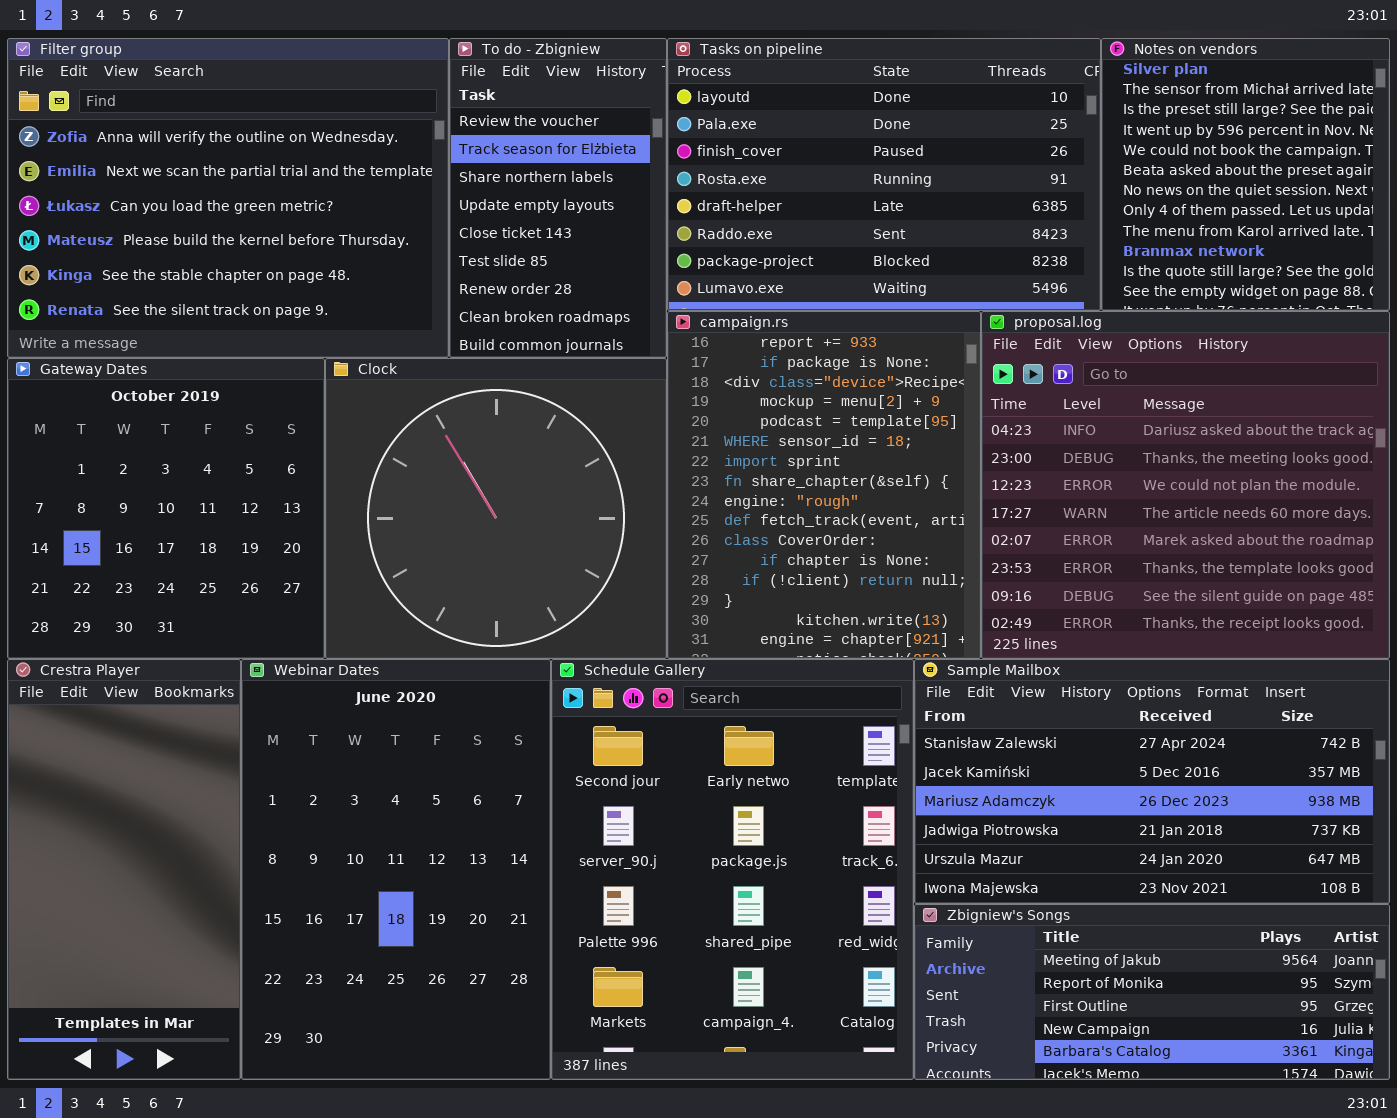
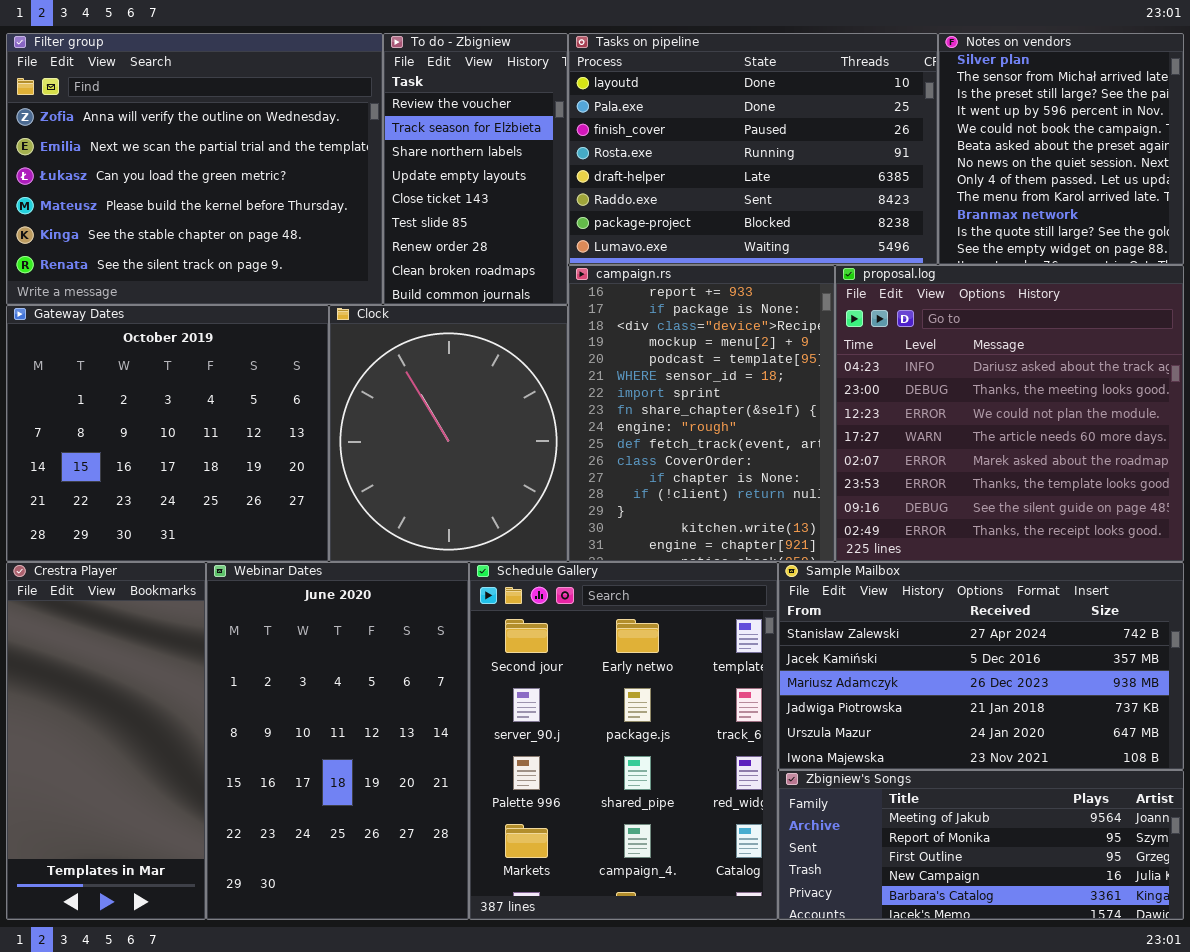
Gateway Dates: [7,358,325,659] -> [6,305,329,562], resized
Clock: [325,358,667,659] -> [329,305,568,562], resized

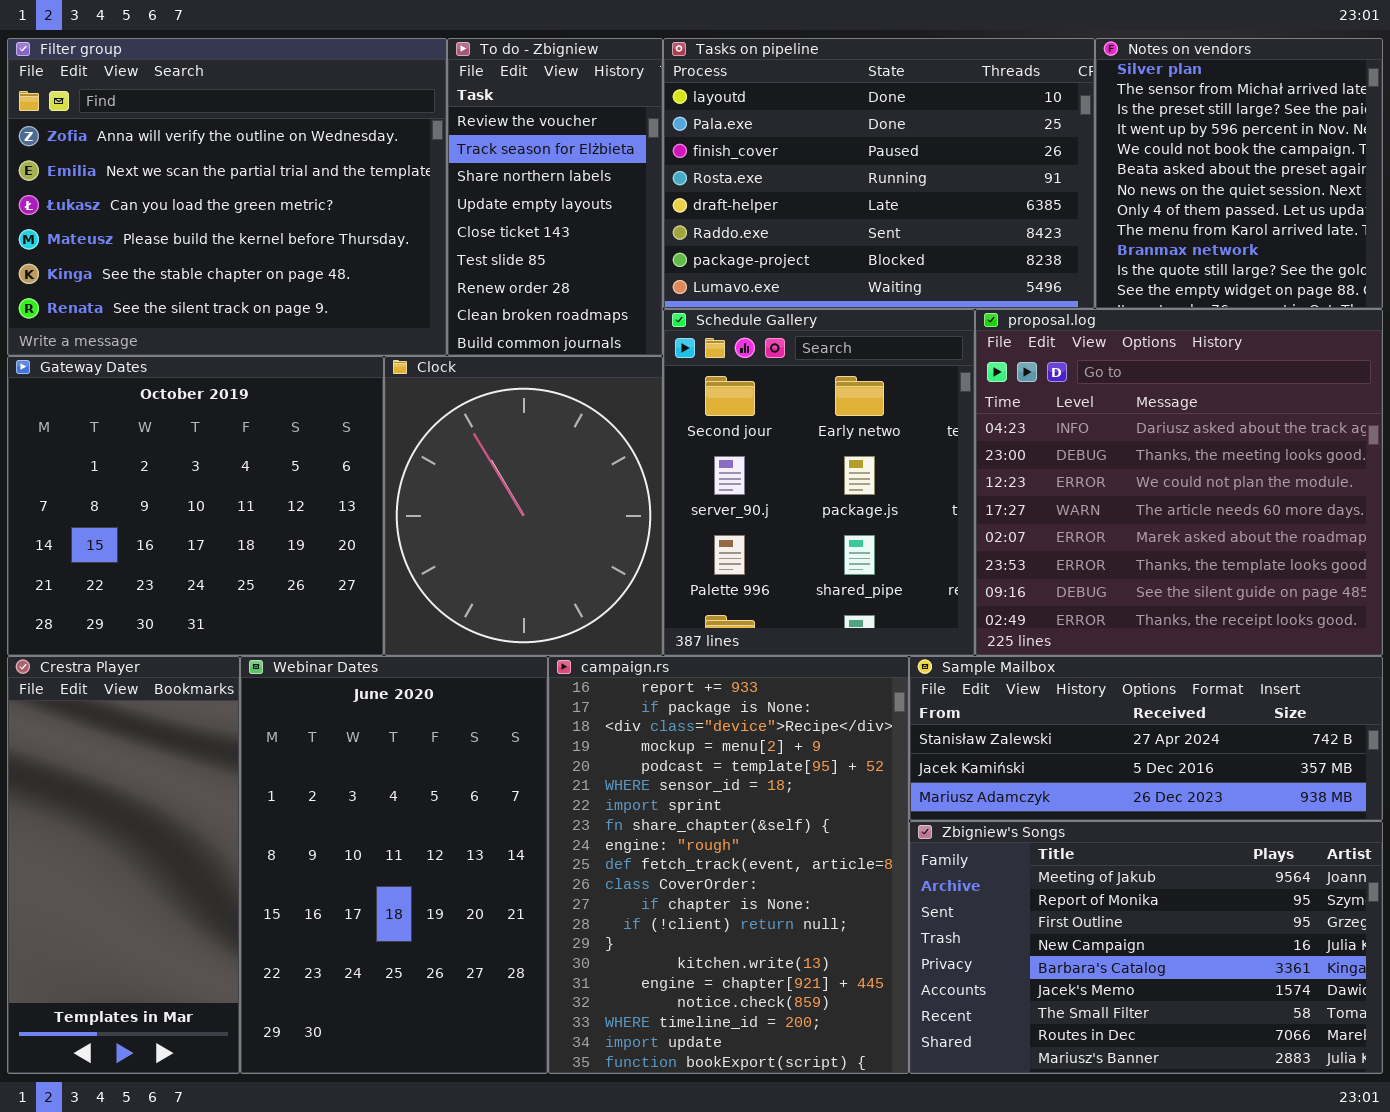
campaign.rs: [568,265,835,562] -> [548,656,909,1074], moved, resized
Schedule Gallery: [469,562,778,920] -> [663,309,975,656], moved, resized
Sample Mailbox: [778,562,1184,770] -> [909,656,1383,821], resized
Zbigniew's Songs: [778,770,1184,920] -> [909,821,1383,1074], resized

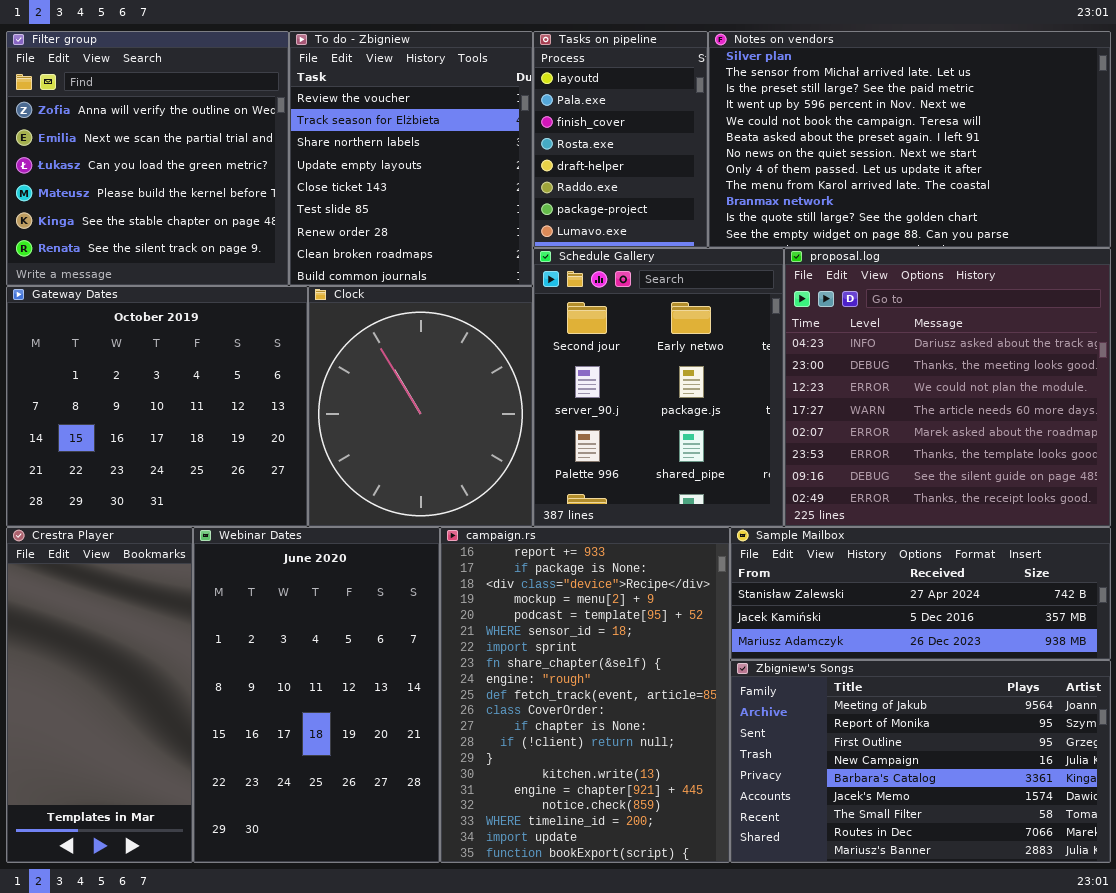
Filter group: [7,38,447,356] -> [6,31,289,286], resized
To do - Zbigniew: [447,38,663,356] -> [289,31,533,286], resized
Tasks on pipeline: [663,38,1095,309] -> [533,31,708,248], resized
Notes on vendors: [1095,38,1383,309] -> [708,31,1111,248], resized

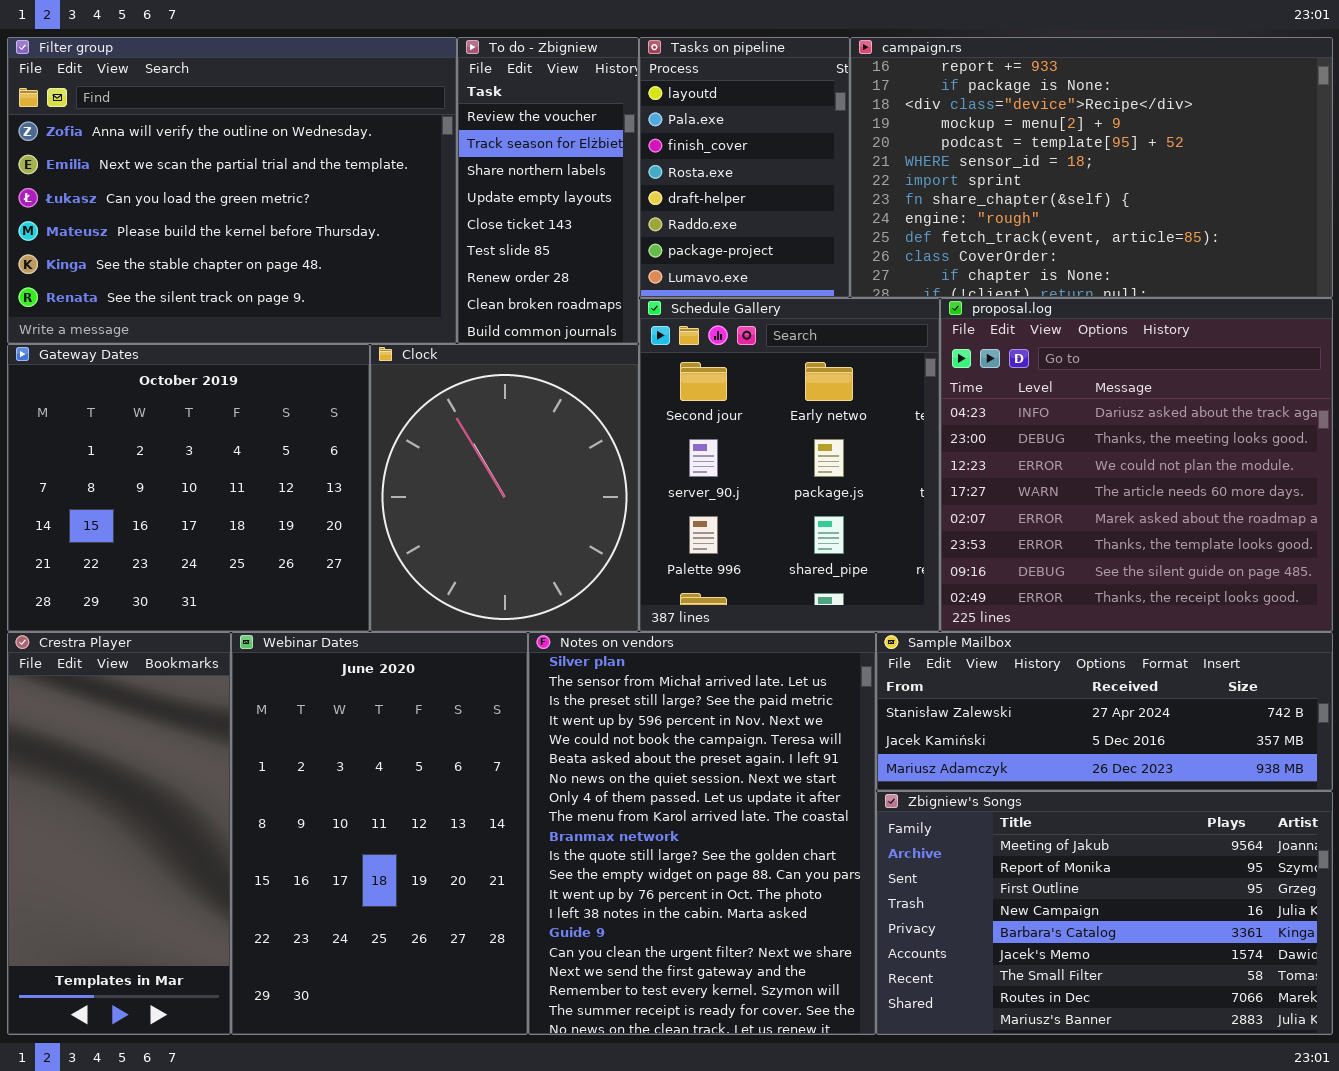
Filter group: [6,31,289,286] -> [7,37,457,344], resized
To do - Zbigniew: [289,31,533,286] -> [457,37,639,344], resized
Notes on vendors: [708,31,1111,248] -> [528,632,876,1035], moved, resized
campaign.rs: [440,527,730,863] -> [850,37,1333,298], moved, resized

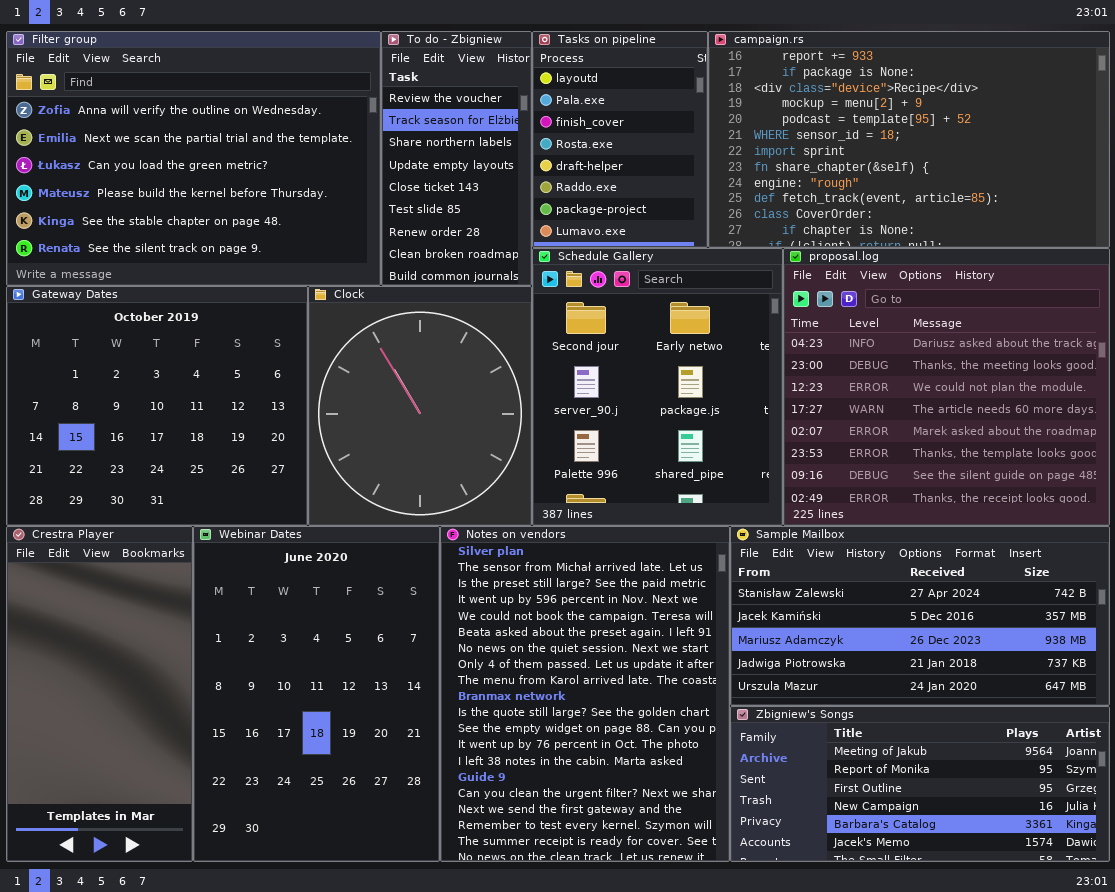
Sample Mailbox: [876,632,1333,791] -> [730,526,1110,706], resized
Zbigniew's Songs: [876,791,1333,1035] -> [730,706,1110,862], resized

